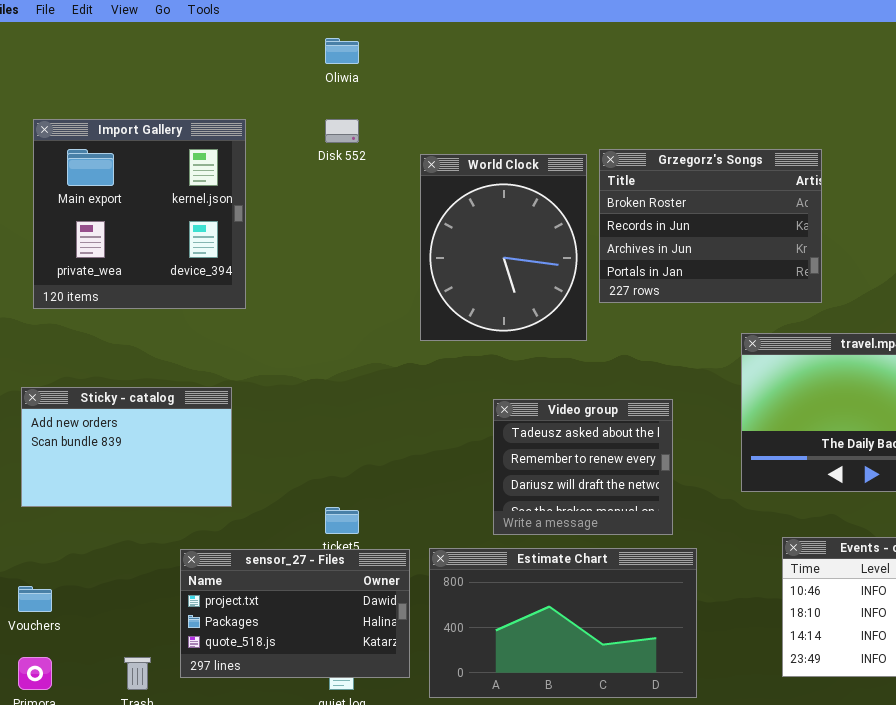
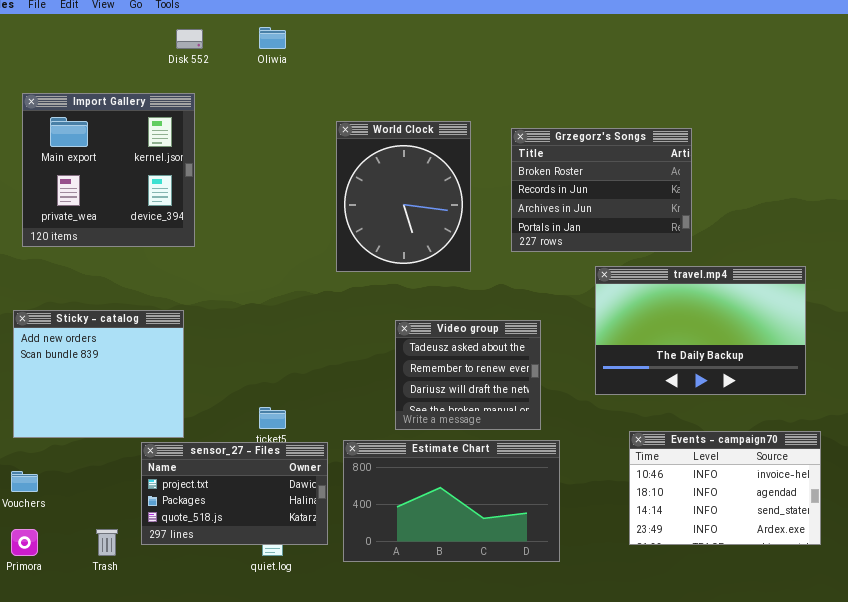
Disk 552: [325,119,359,143] -> [176,29,203,49], moved
Grzegorz's Songs: [599,149,822,303] -> [511,128,692,252], moved
Sticky - catalog: [21,387,232,507] -> [13,310,184,438], resized

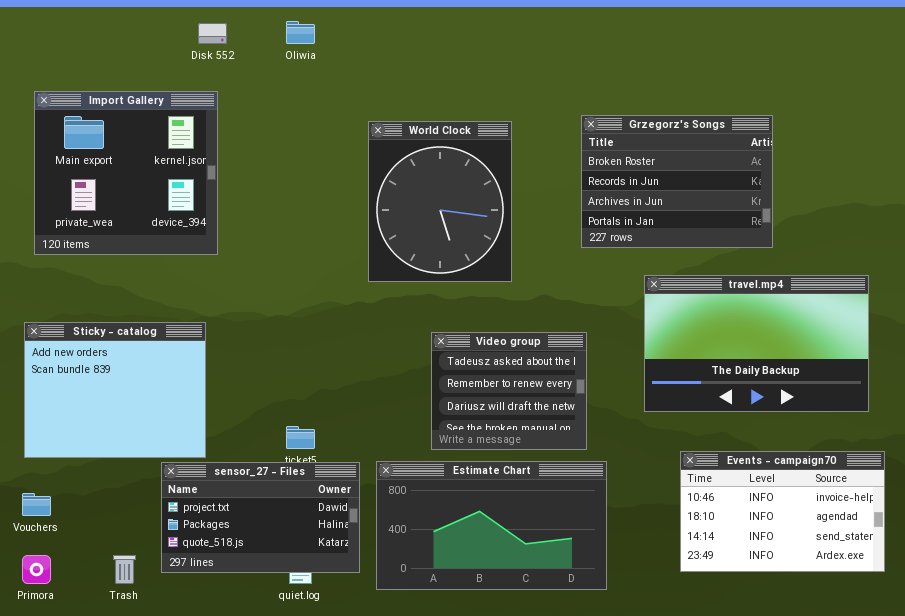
Grzegorz's Songs: [511,128,692,252] -> [581,115,773,248], moved

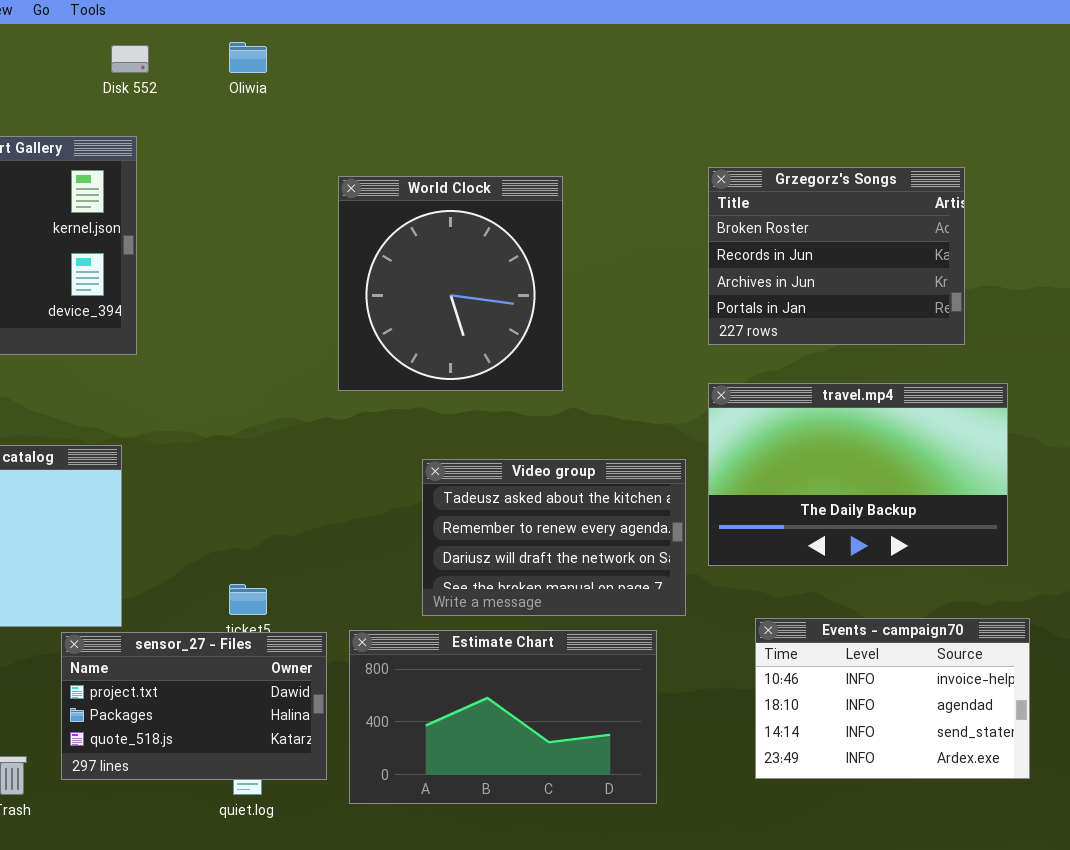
Grzegorz's Songs: [581,115,773,248] -> [708,167,965,345], moved
World Clock: [368,121,512,282] -> [338,176,563,391], resized
Video group: [431,332,587,450] -> [422,459,686,616], resized

